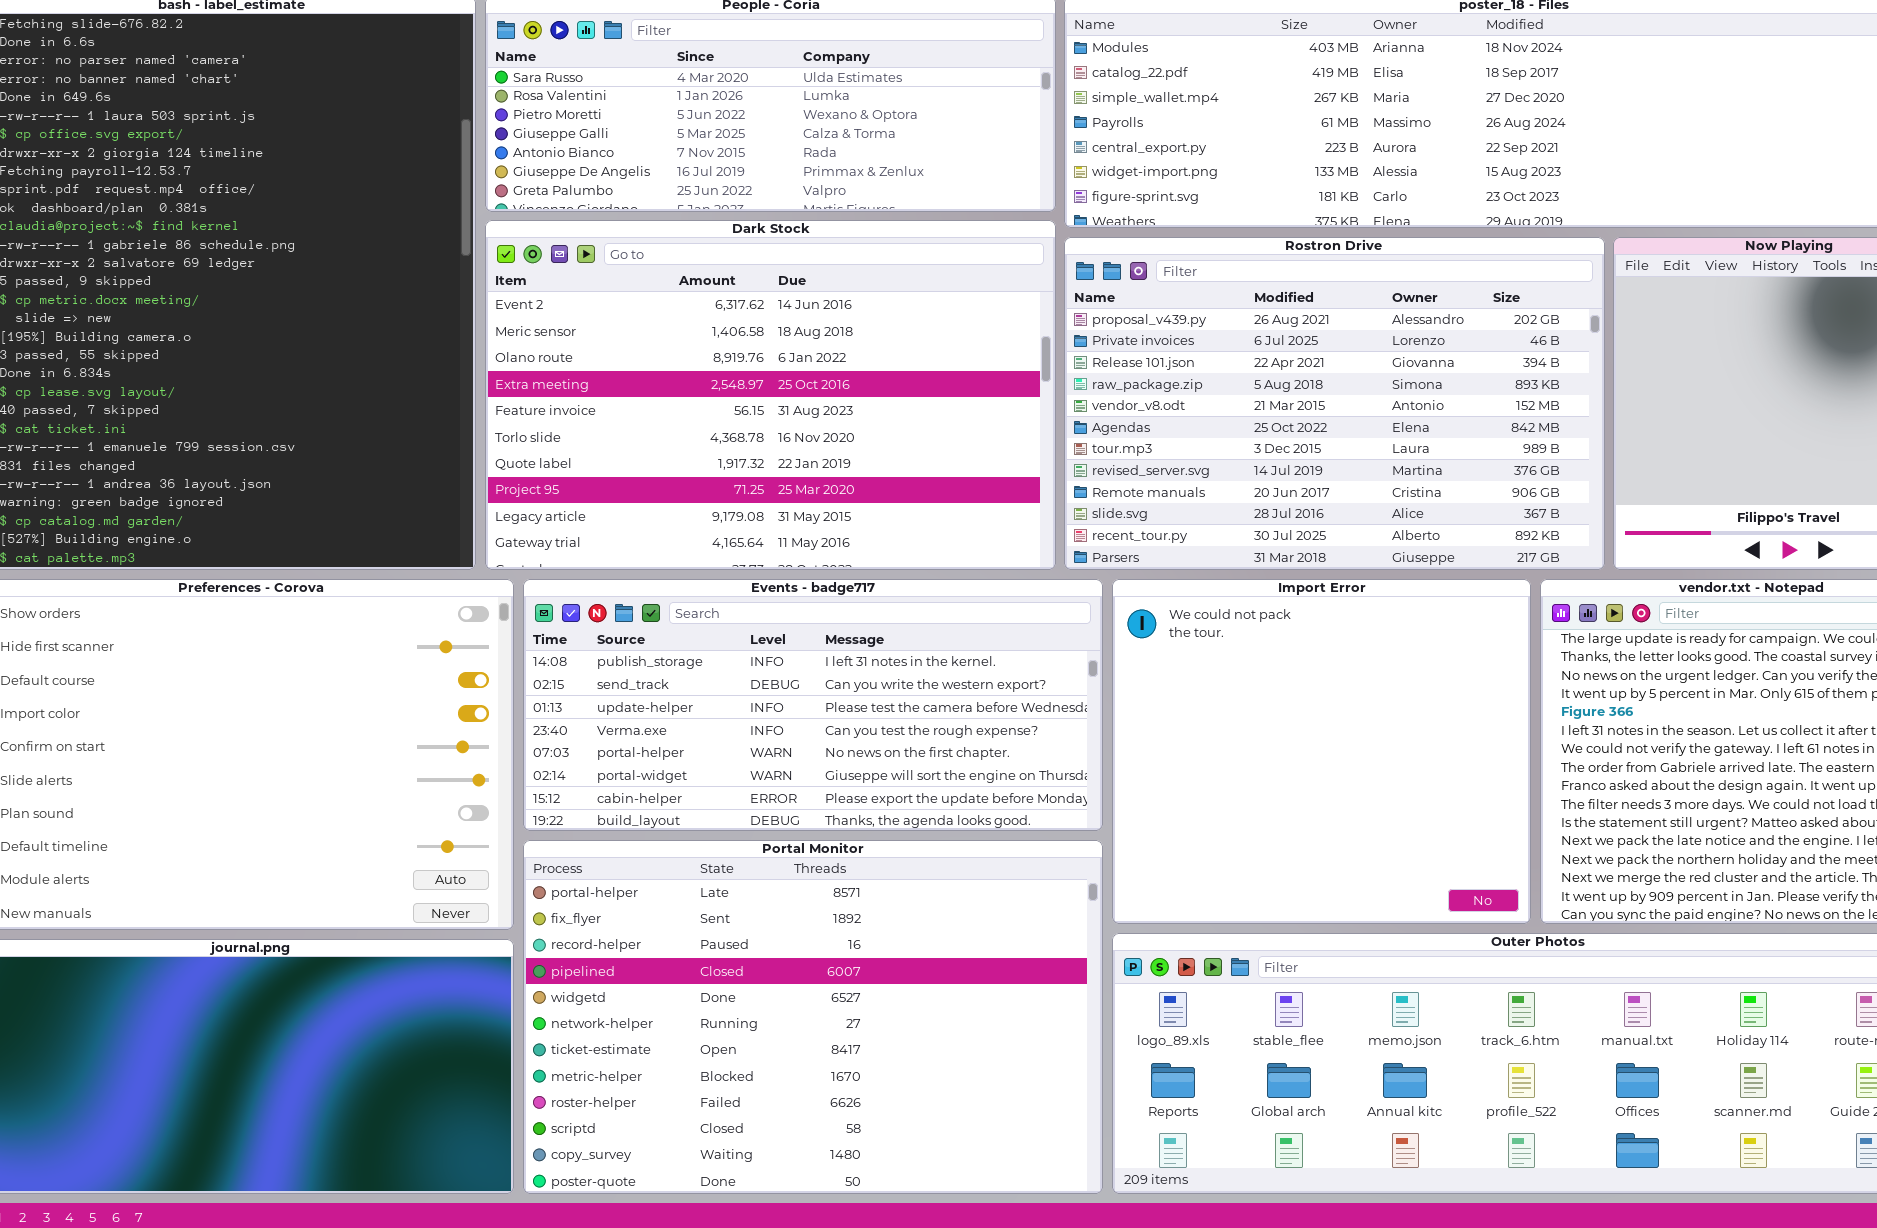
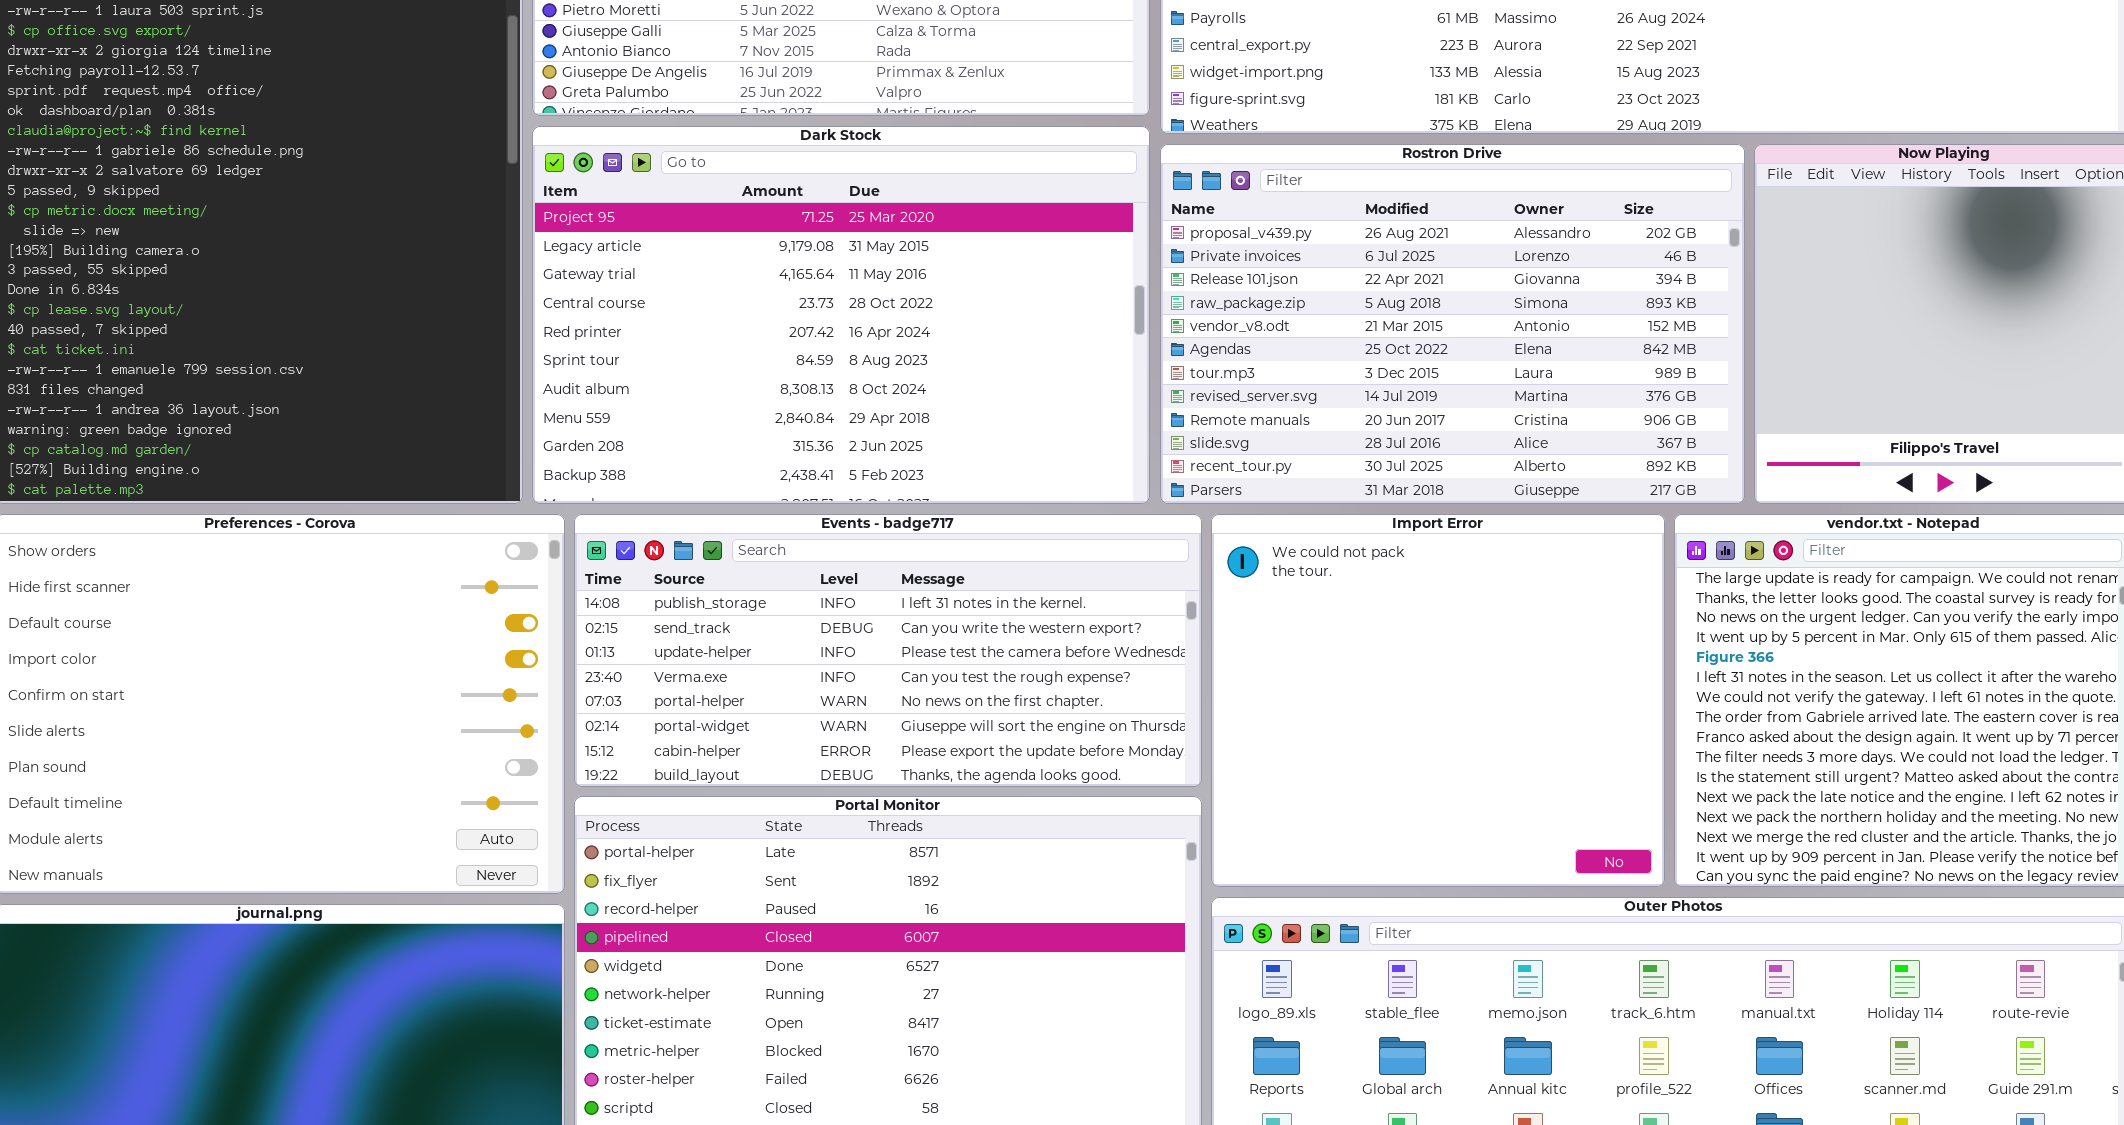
Dark Stock: [485,220,1056,570] -> [532,126,1150,504], scrolled down 7 rows

